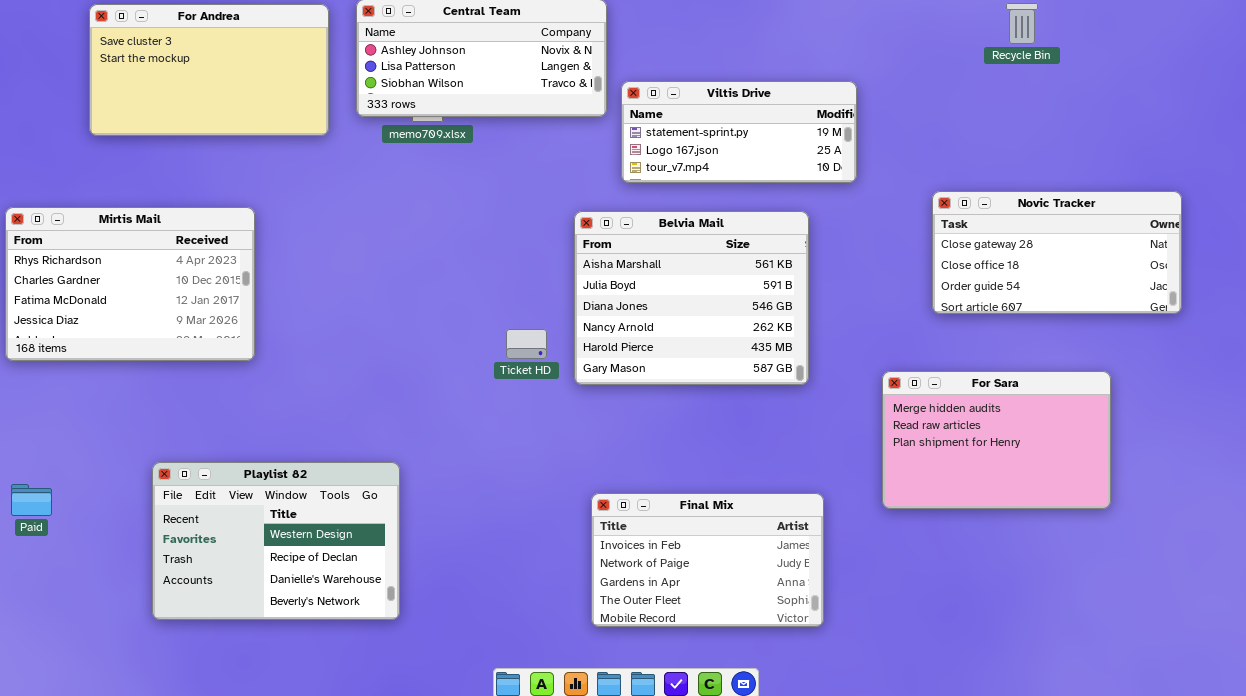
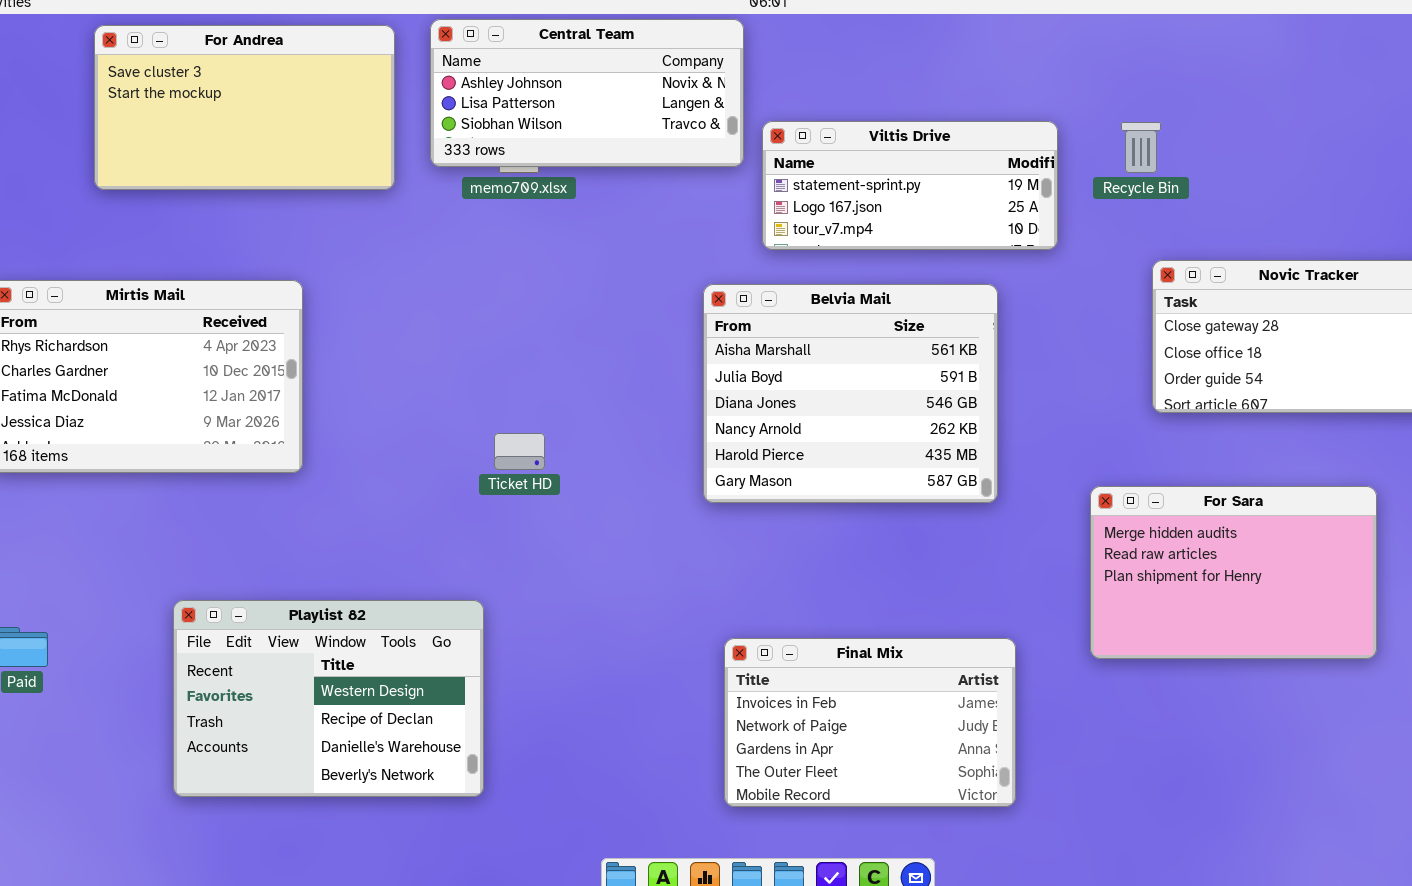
Recycle Bin: [1006,3,1038,44] -> [1121,122,1161,173], moved
Ticket HD: [506,329,547,359] -> [494,433,545,470], moved

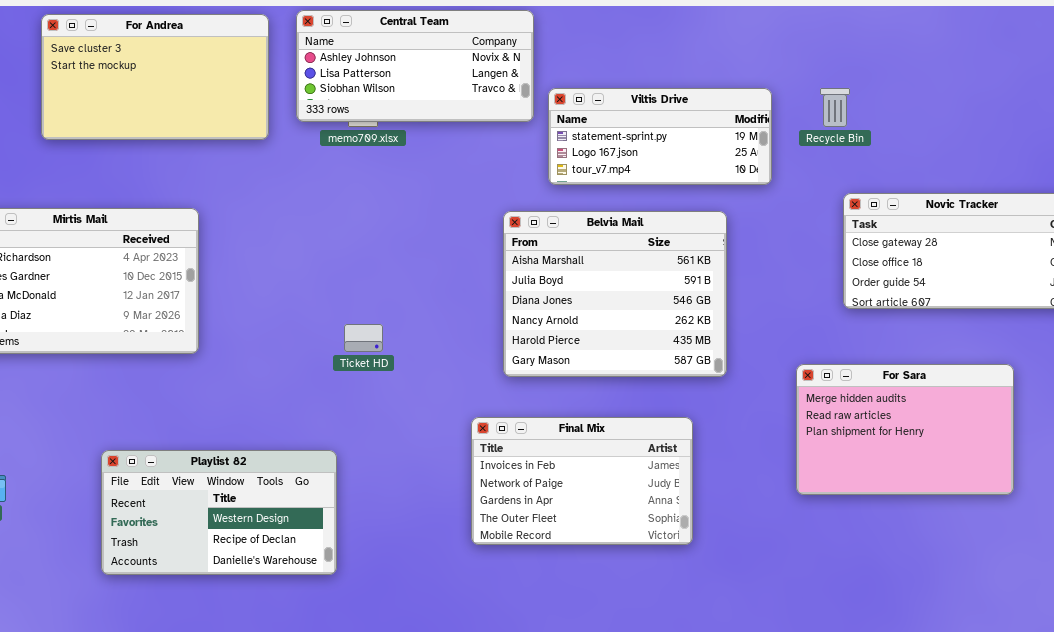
Playlist 82: [173,600,484,797] -> [101,450,337,575], resized
Final Mix: [724,638,1016,807] -> [471,417,693,545], moved

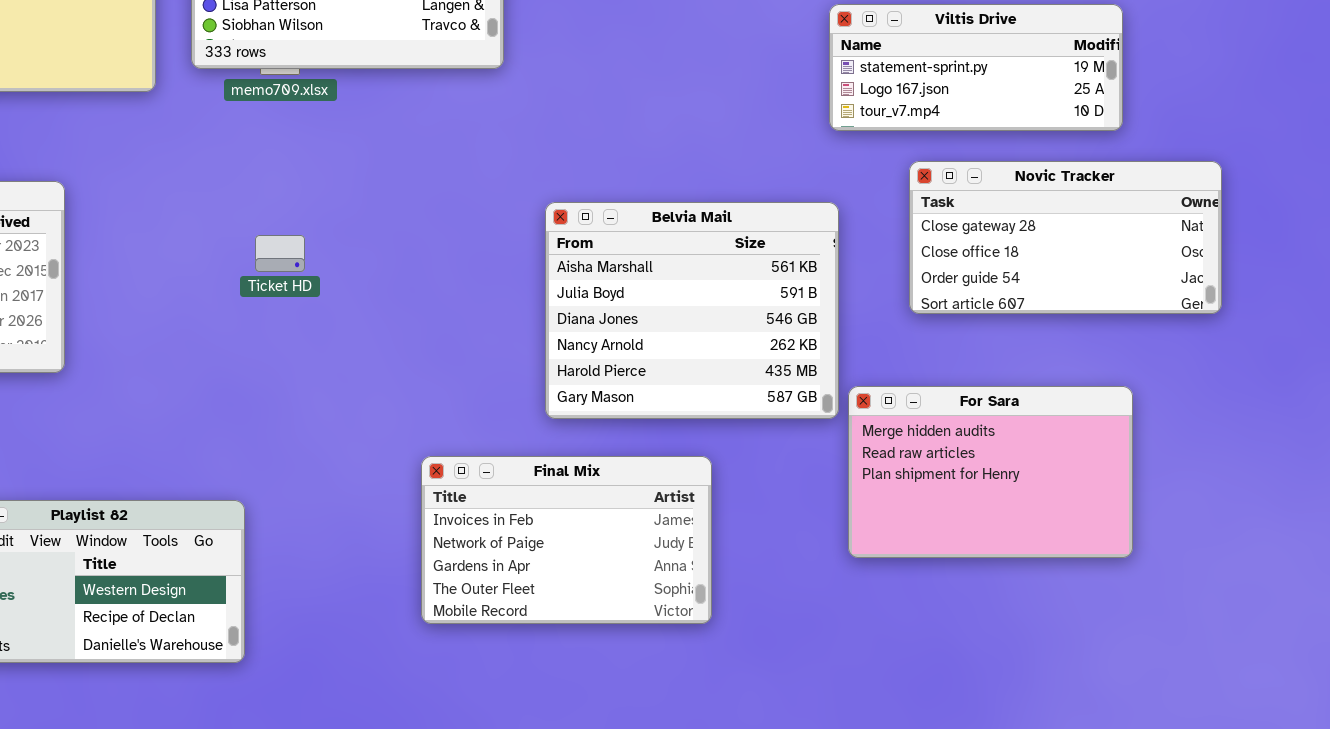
Viltis Drive: [548,88,772,185] -> [829,4,1123,131], moved
Belvia Mail: [503,211,727,377] -> [545,202,839,419], moved
Ticket HD: [344,324,383,352] -> [255,235,305,272], moved

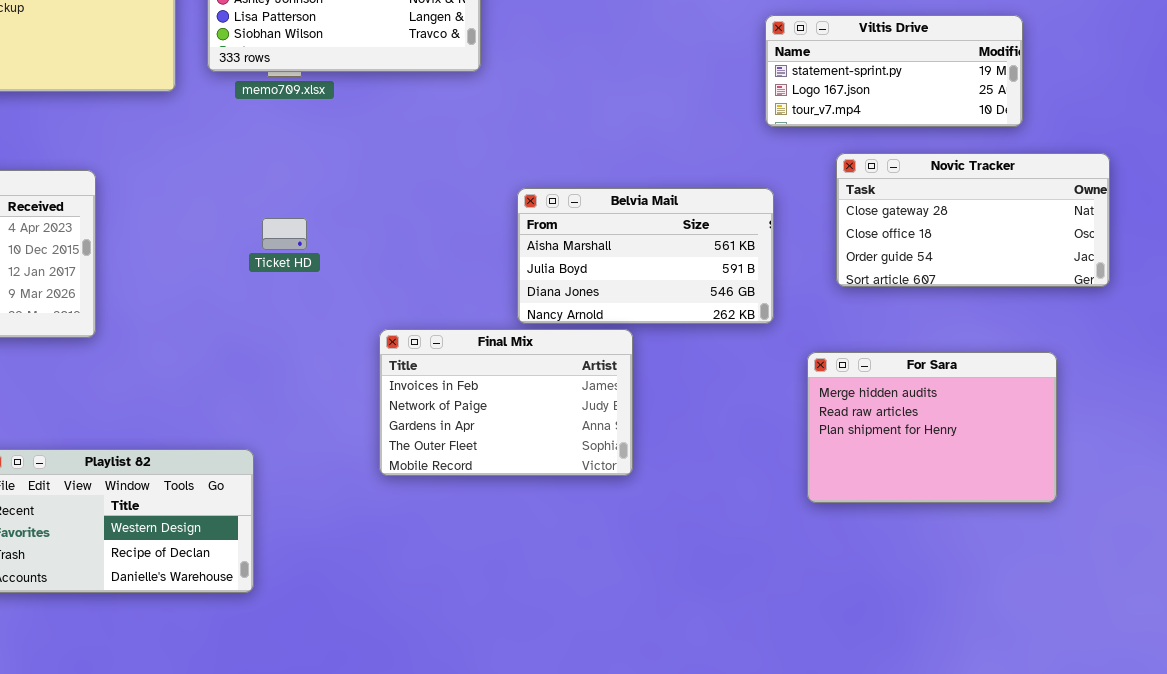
Belvia Mail: [545,202,839,419] -> [517,188,774,324], resized
For Sara: [848,386,1133,558] -> [807,352,1057,503], moved
Final Mix: [421,456,712,624] -> [379,329,633,476], moved

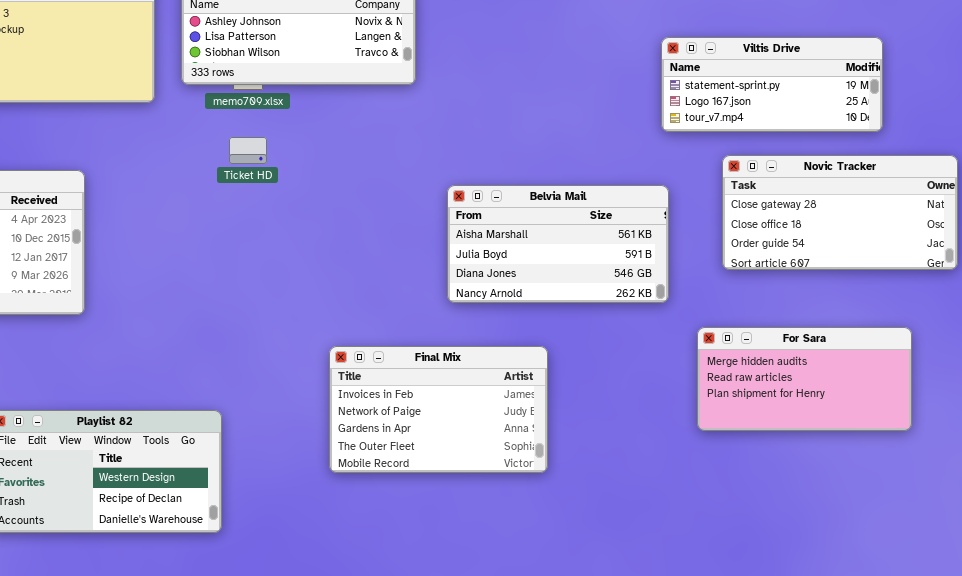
Ticket HD: [262,218,307,250] -> [229,137,267,164], moved
Final Mix: [379,329,633,476] -> [329,346,548,473], moved
For Sara: [807,352,1057,503] -> [697,327,912,431], resized

